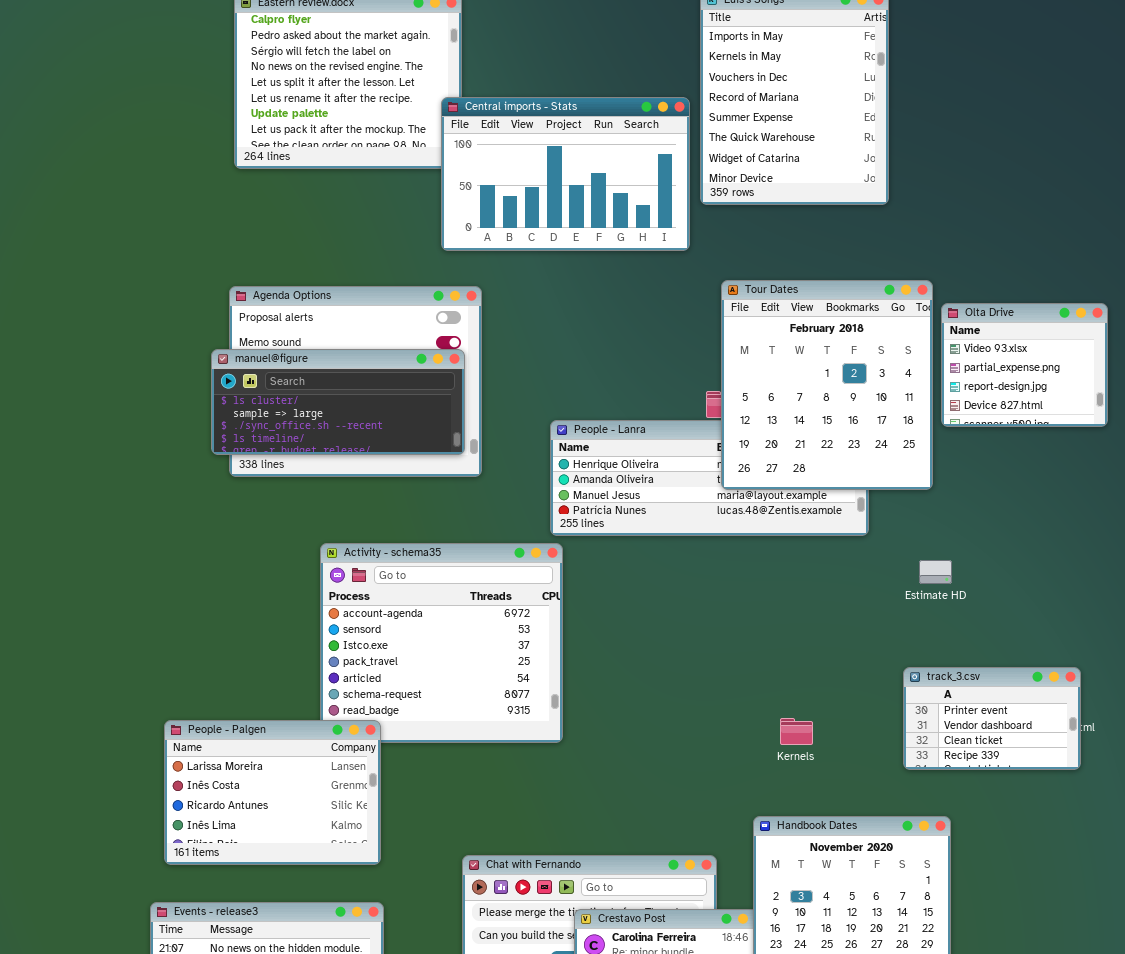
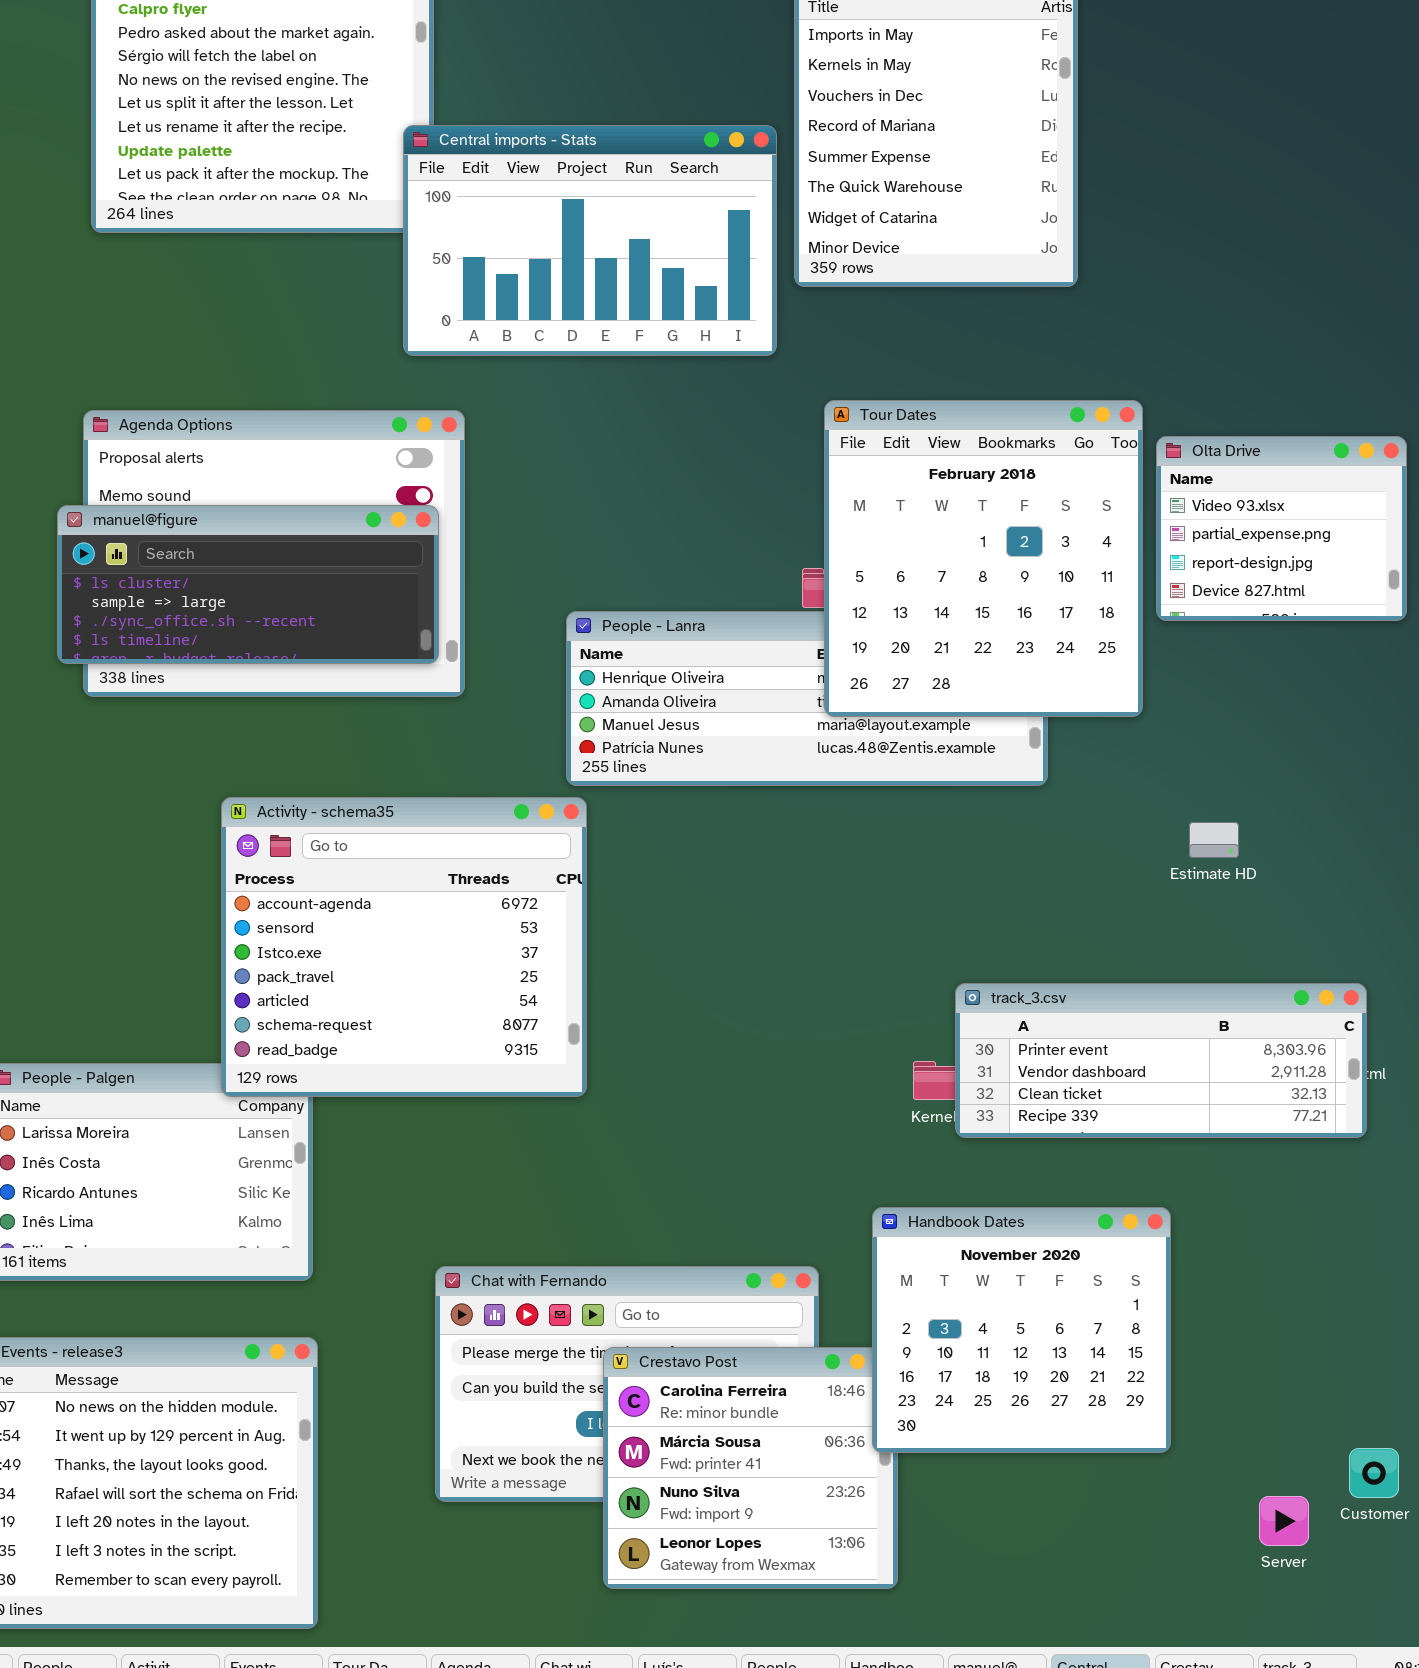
Activity - schema35: [320,543,563,743] -> [221,797,587,1097], raised
Estimate HD: [919,560,952,584] -> [1189,822,1239,858], moved
track_3.csv: [903,667,1081,770] -> [955,983,1367,1138], resized

